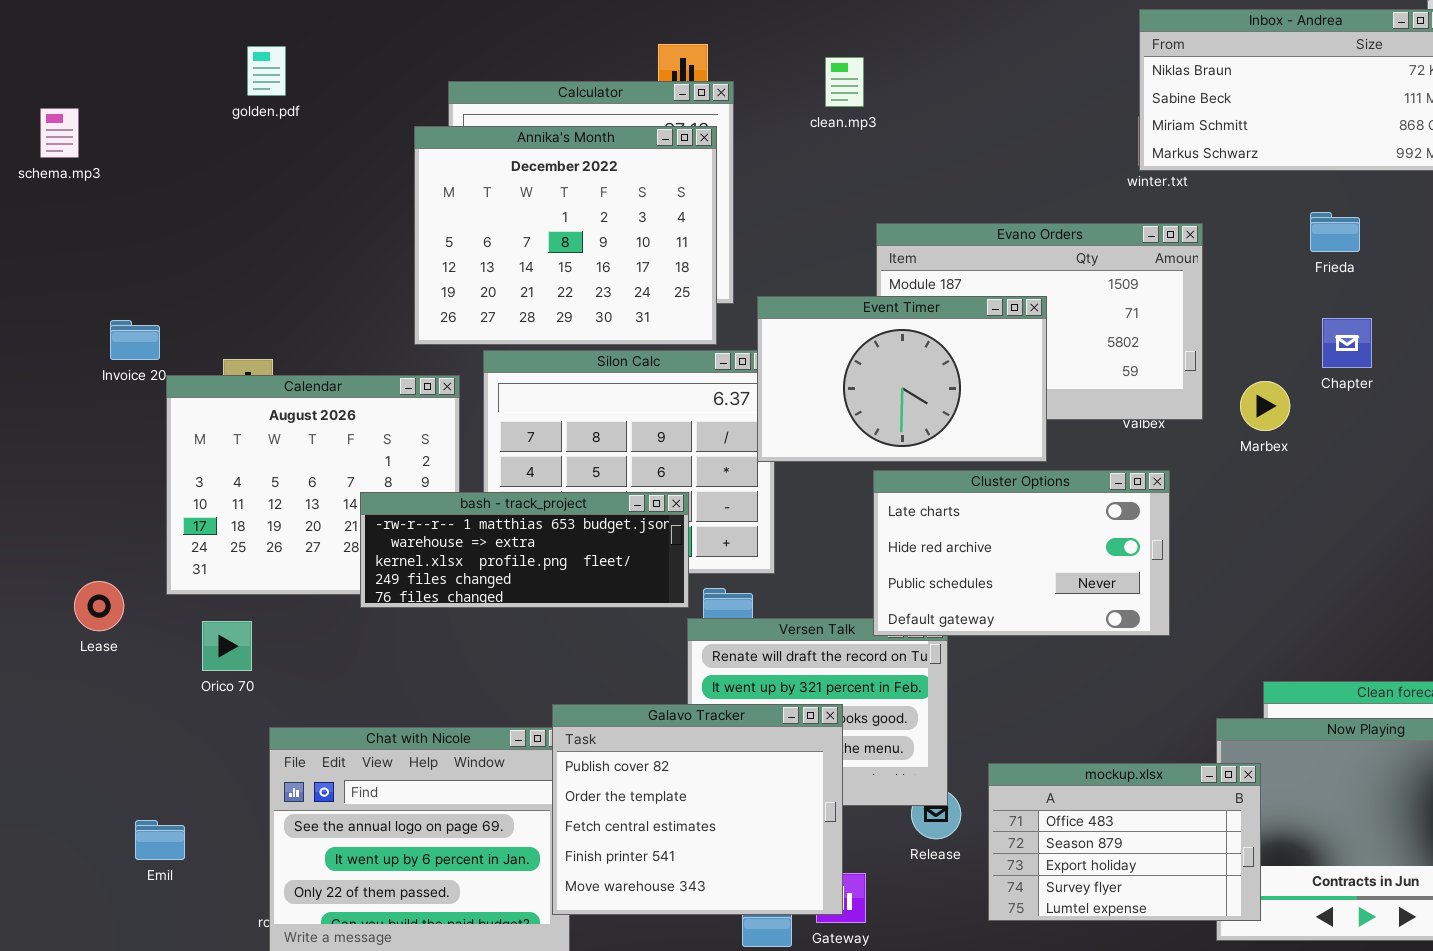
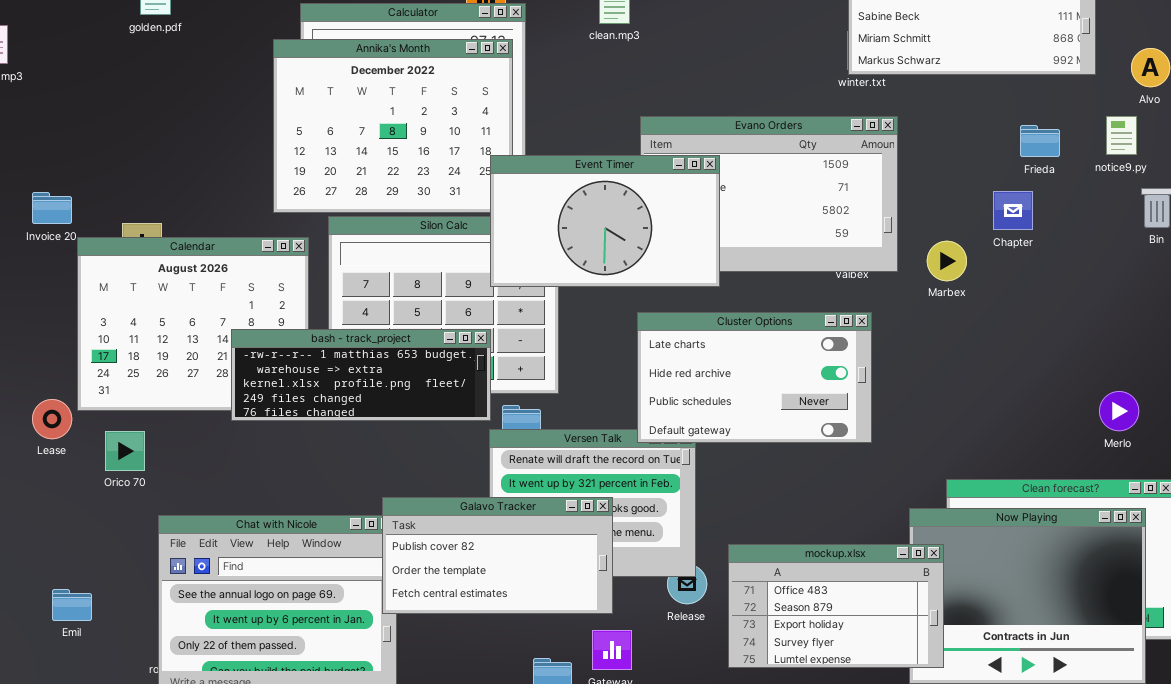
Frieda: [1310,212,1360,252] -> [1020,125,1060,157], moved
Event Timer: [757,296,1047,462] -> [490,155,720,287], moved
Lease: [74,581,124,631] -> [32,399,72,439], moved
Galavo Tracker: [552,704,843,915] -> [382,497,613,614], resized

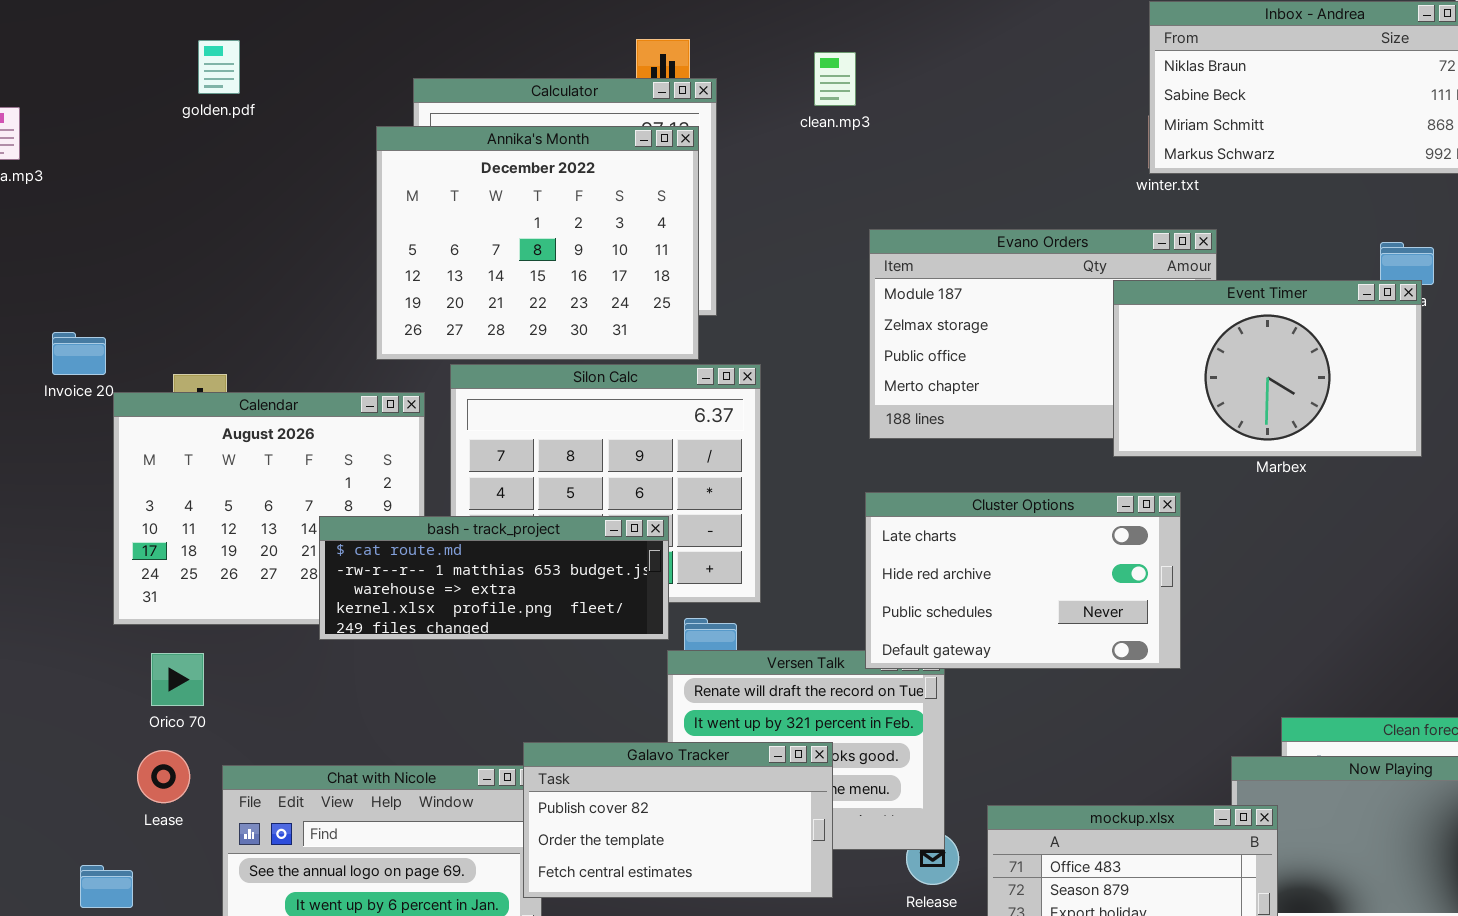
Event Timer: [490,155,720,287] -> [1113,280,1422,457], moved
bash - track_project: [231,329,491,421] -> [319,516,669,640], scrolled up 1 row
Lease: [32,399,72,439] -> [137,750,190,803], moved

